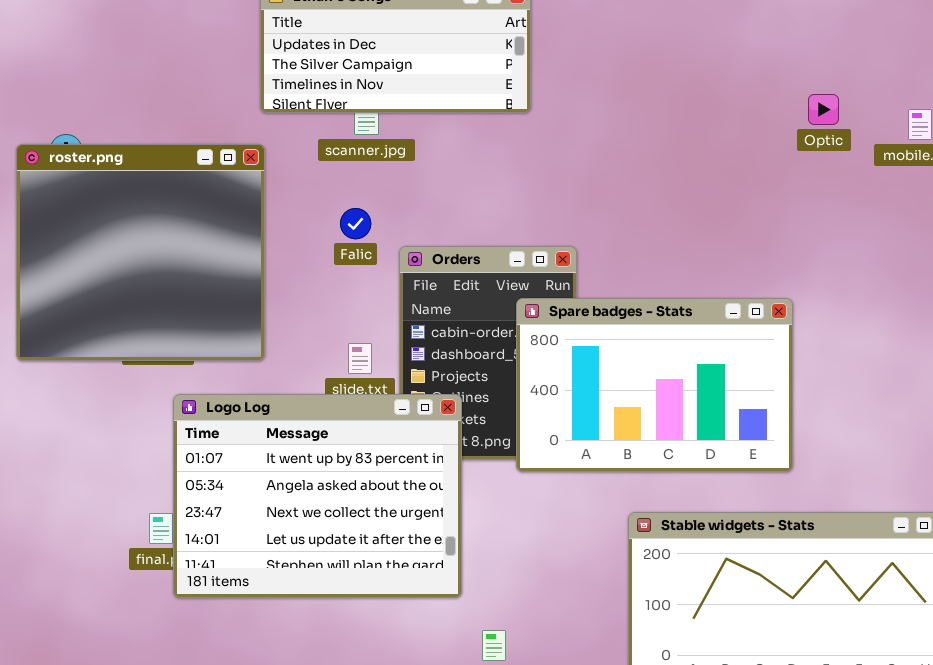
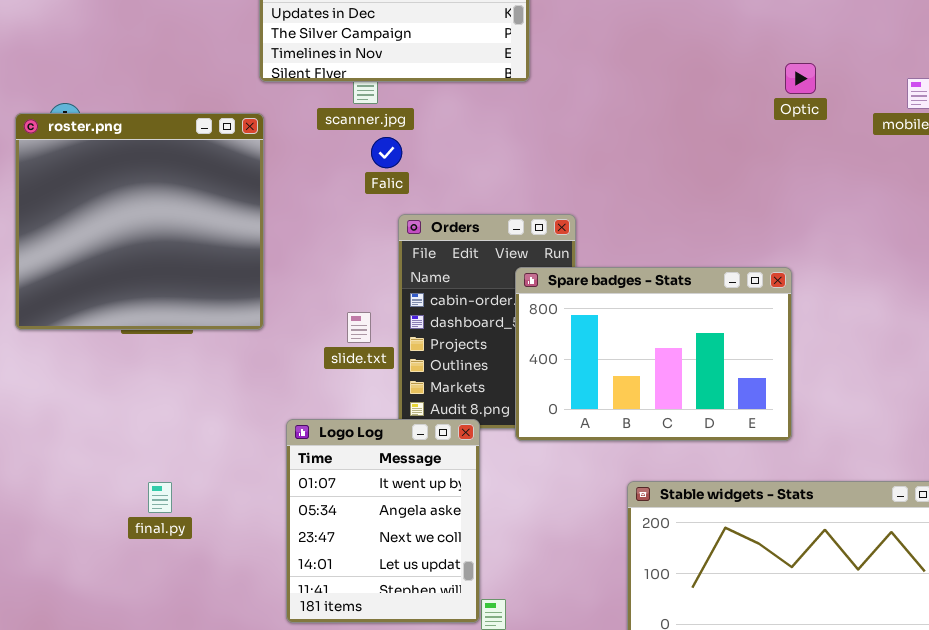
Optic: [808,94,839,125] -> [785,63,816,94], moved
Falic: [340,208,371,239] -> [371,137,402,168], moved
Logo Log: [173,394,462,598] -> [286,419,480,623], moved, resized

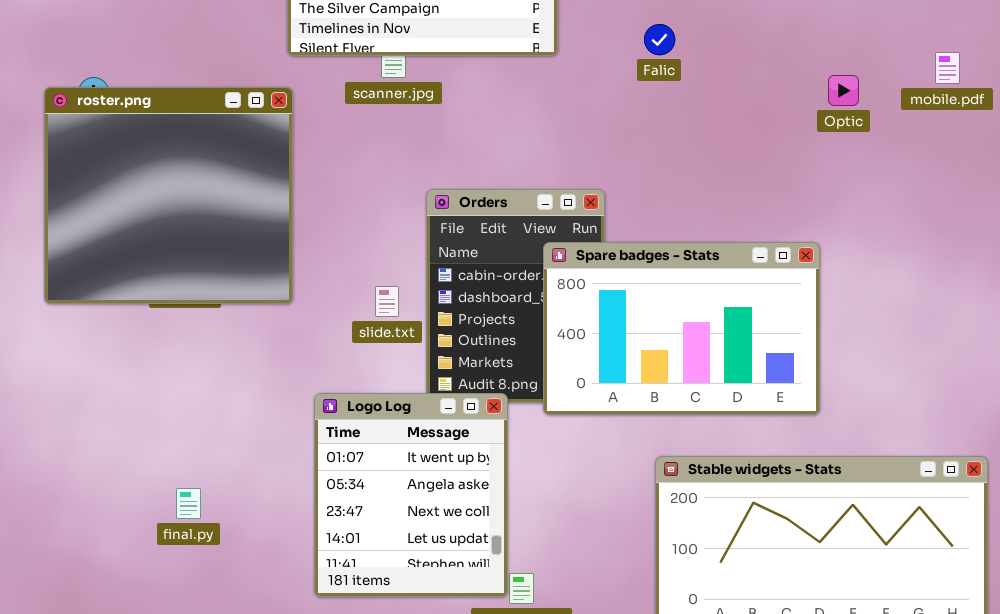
Optic: [785,63,816,94] -> [828,75,859,106], moved
Falic: [371,137,402,168] -> [644,24,675,55], moved
final.py: [148,482,172,513] -> [176,488,201,519], moved

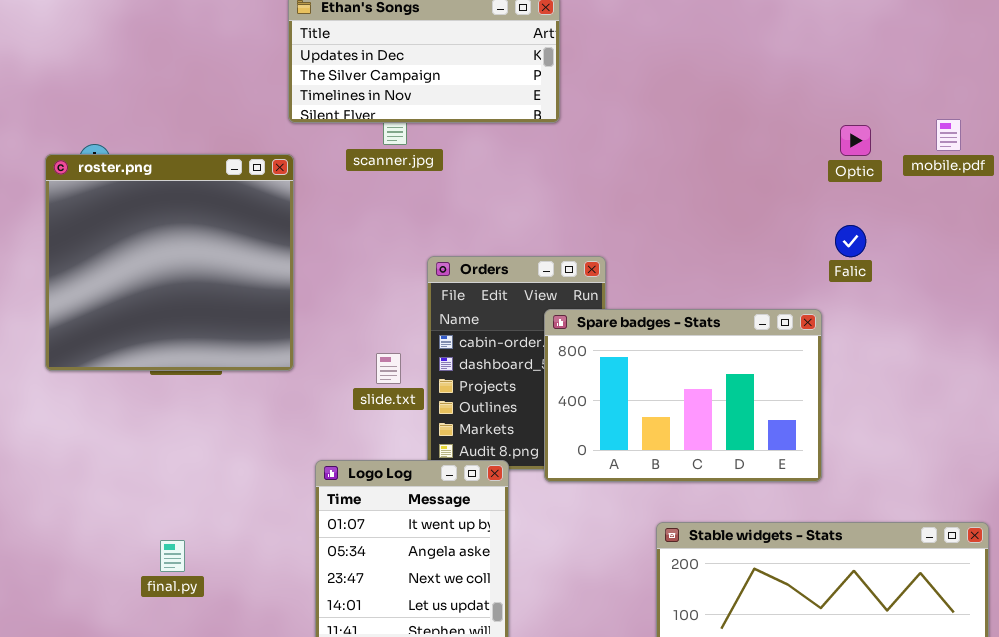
Falic: [644,24,675,55] -> [835,225,866,257], moved
Optic: [828,75,859,106] -> [840,125,871,156], moved
final.py: [176,488,201,519] -> [160,540,185,572], moved

